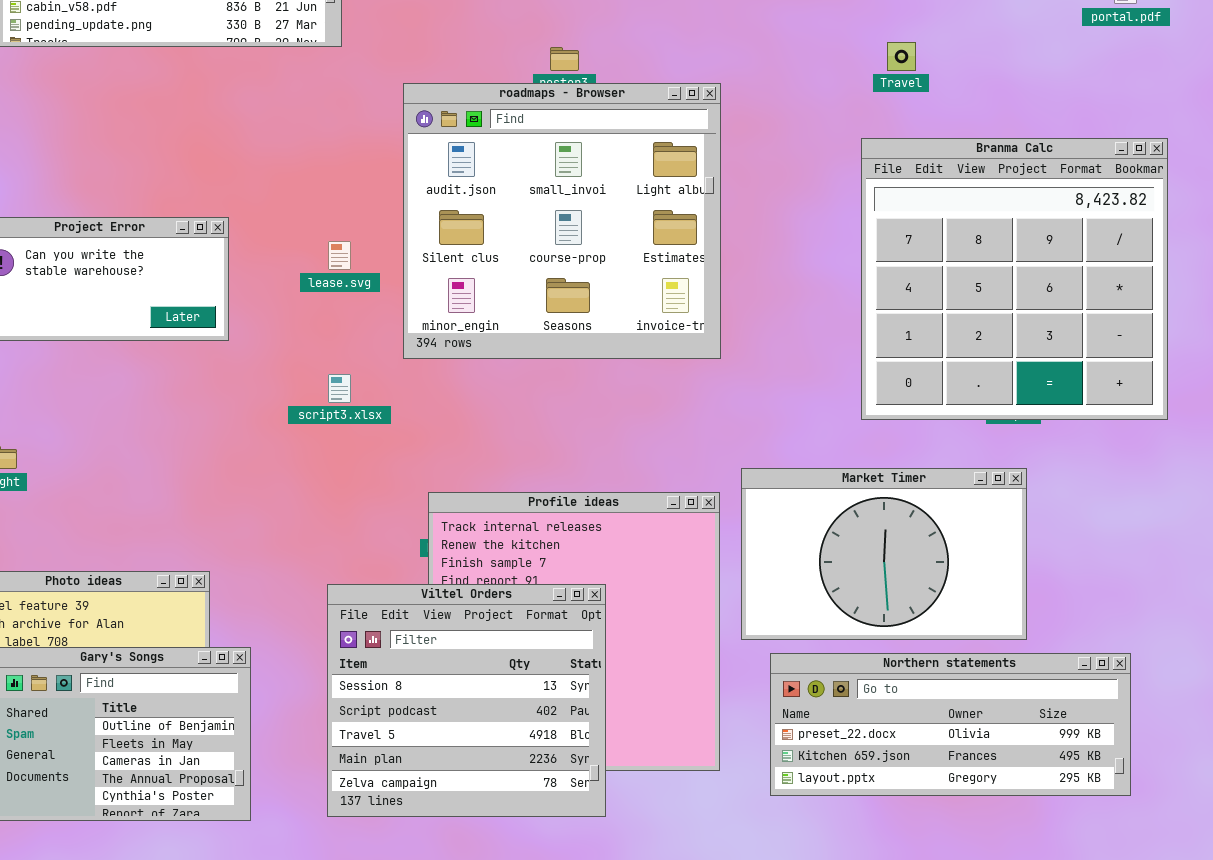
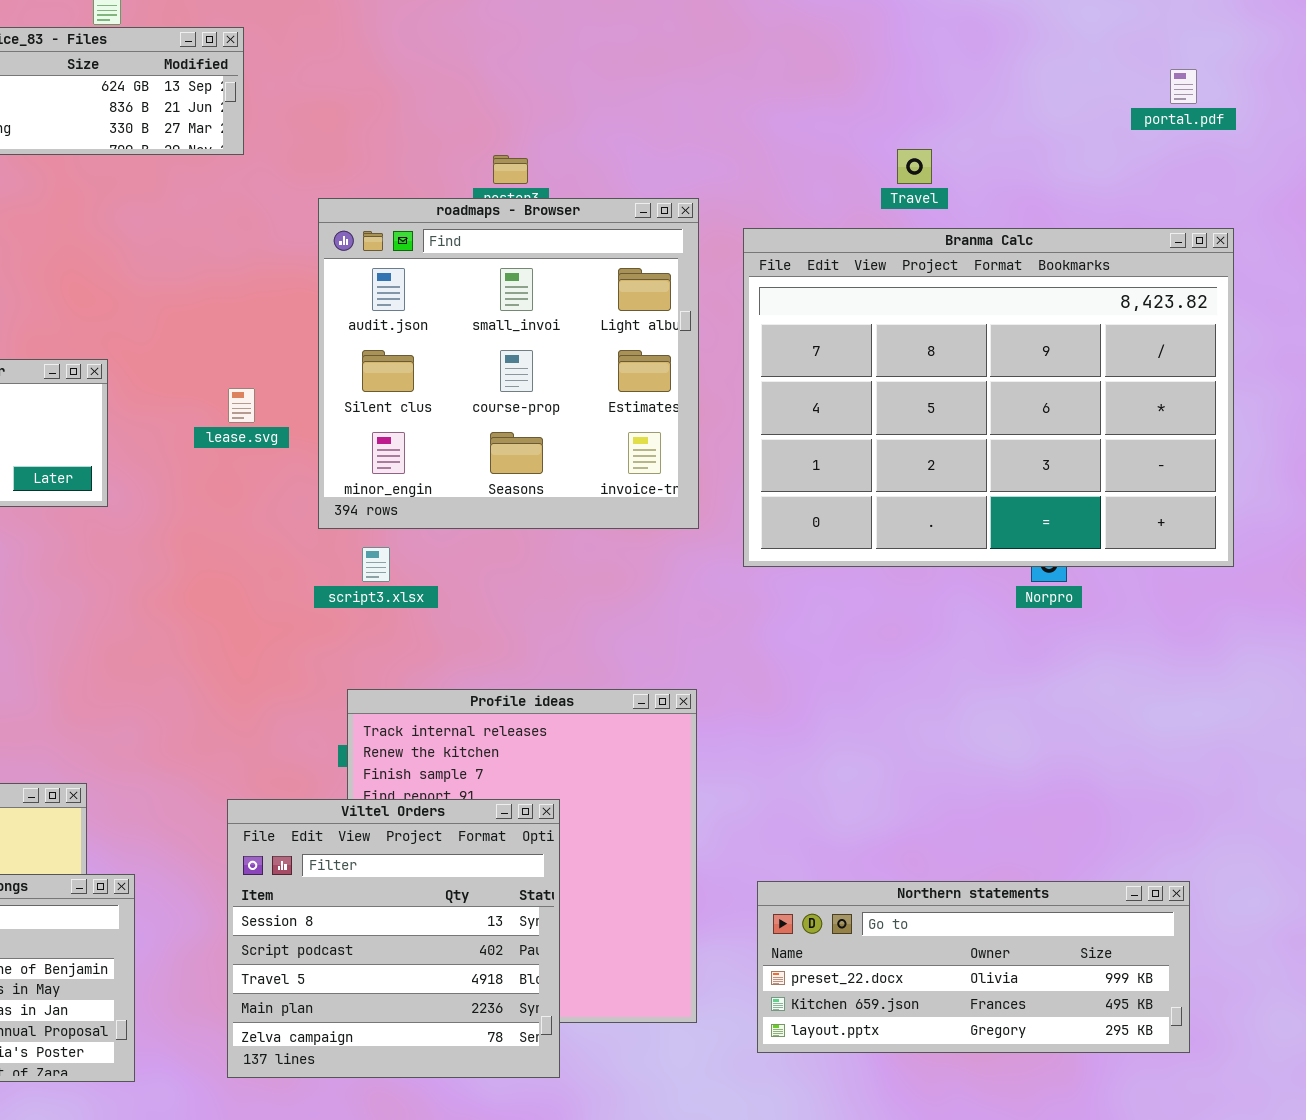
Branma Calc: [861,138,1168,420] -> [743,228,1234,567], moved, resized
script3.xlsx: [328,374,351,403] -> [362,547,390,582], moved
Market Timer: [741,468,1027,640] -> none, closed

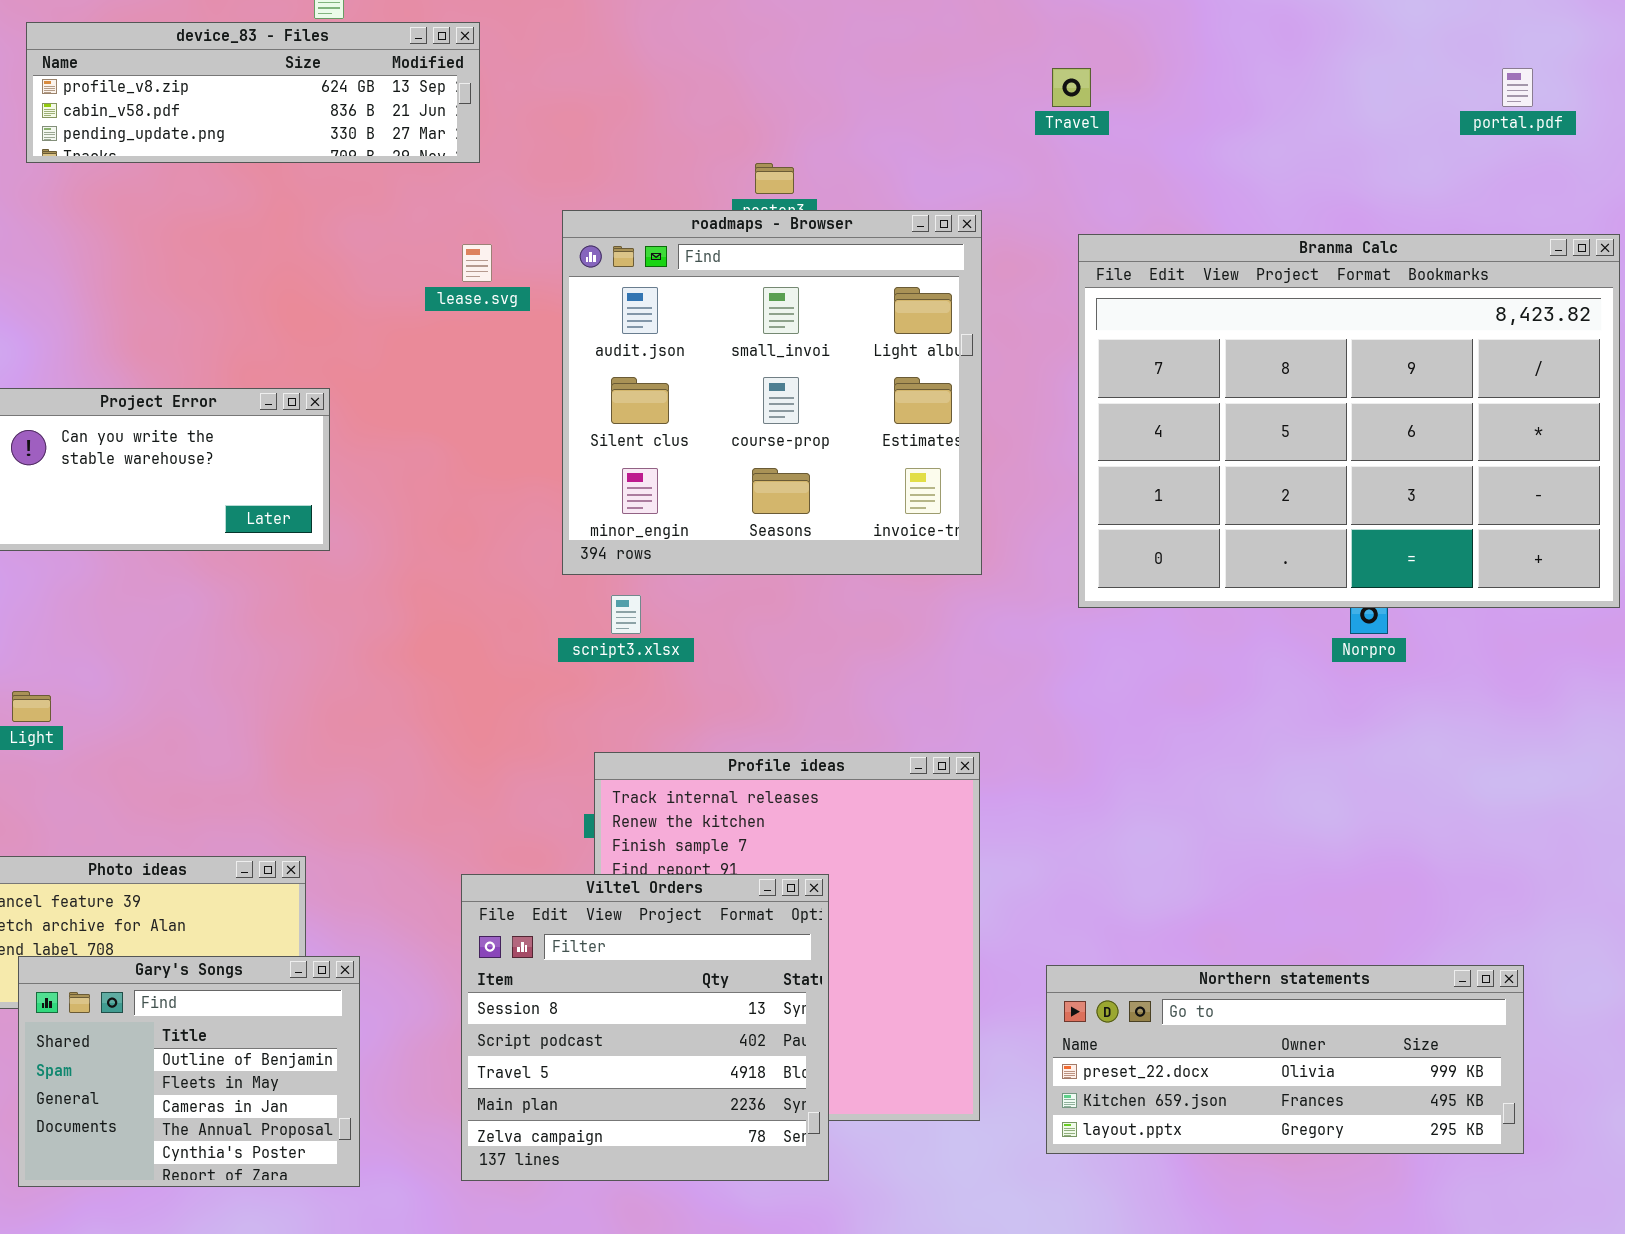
Travel: [897,149,932,184] -> [1052,68,1091,107], moved
Branma Calc: [743,228,1234,567] -> [1078,234,1620,608], moved
lease.svg: [228,388,255,423] -> [462,244,492,282], moved

